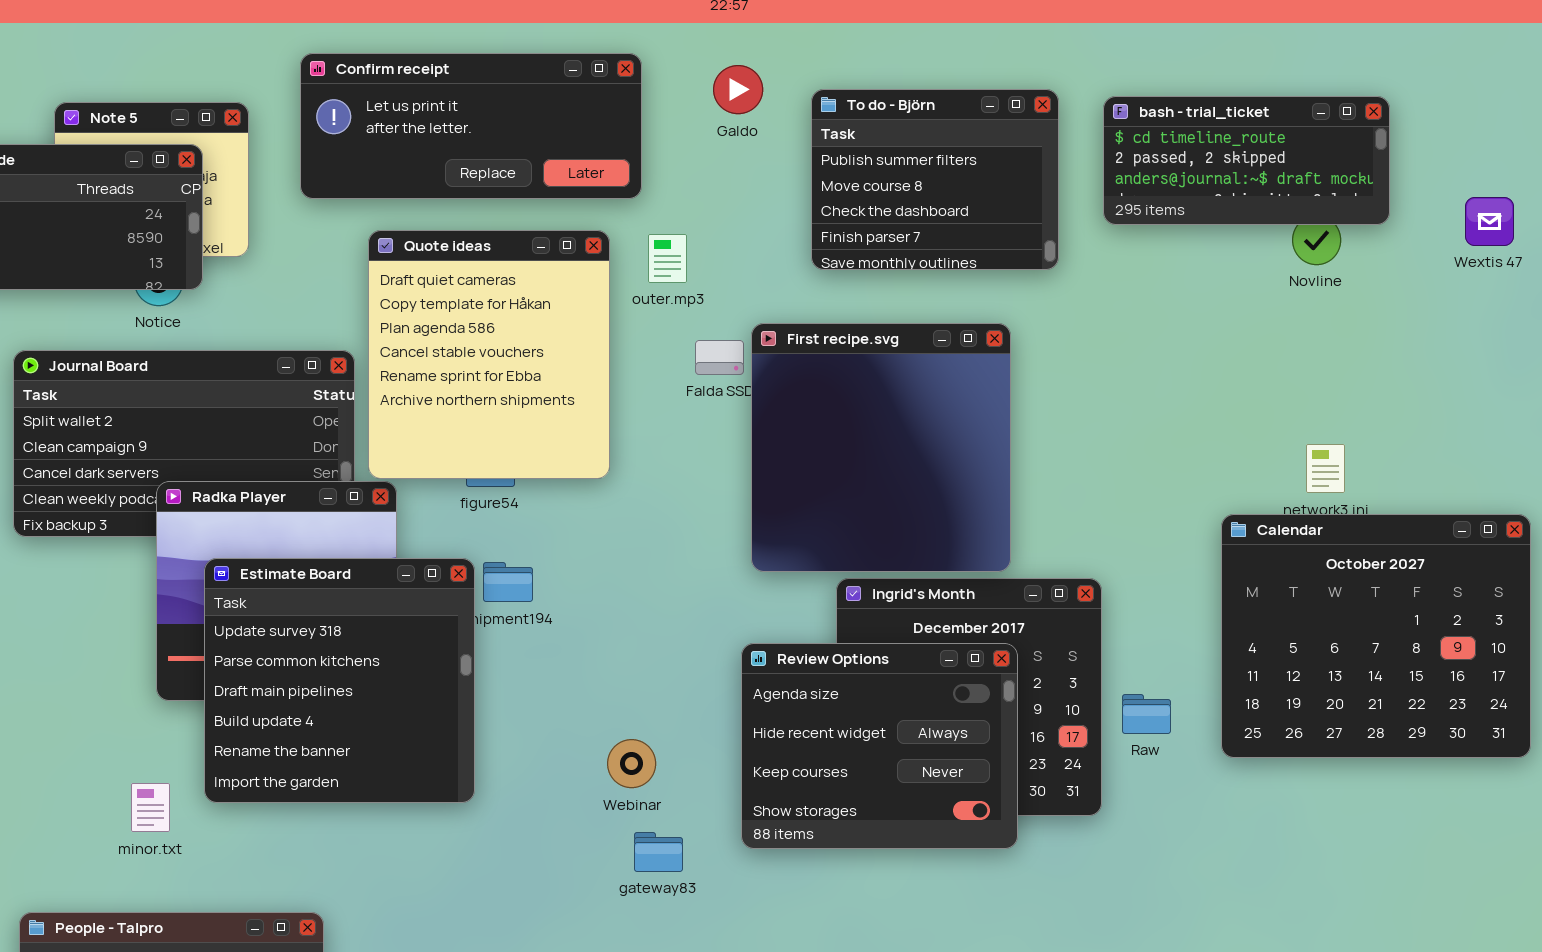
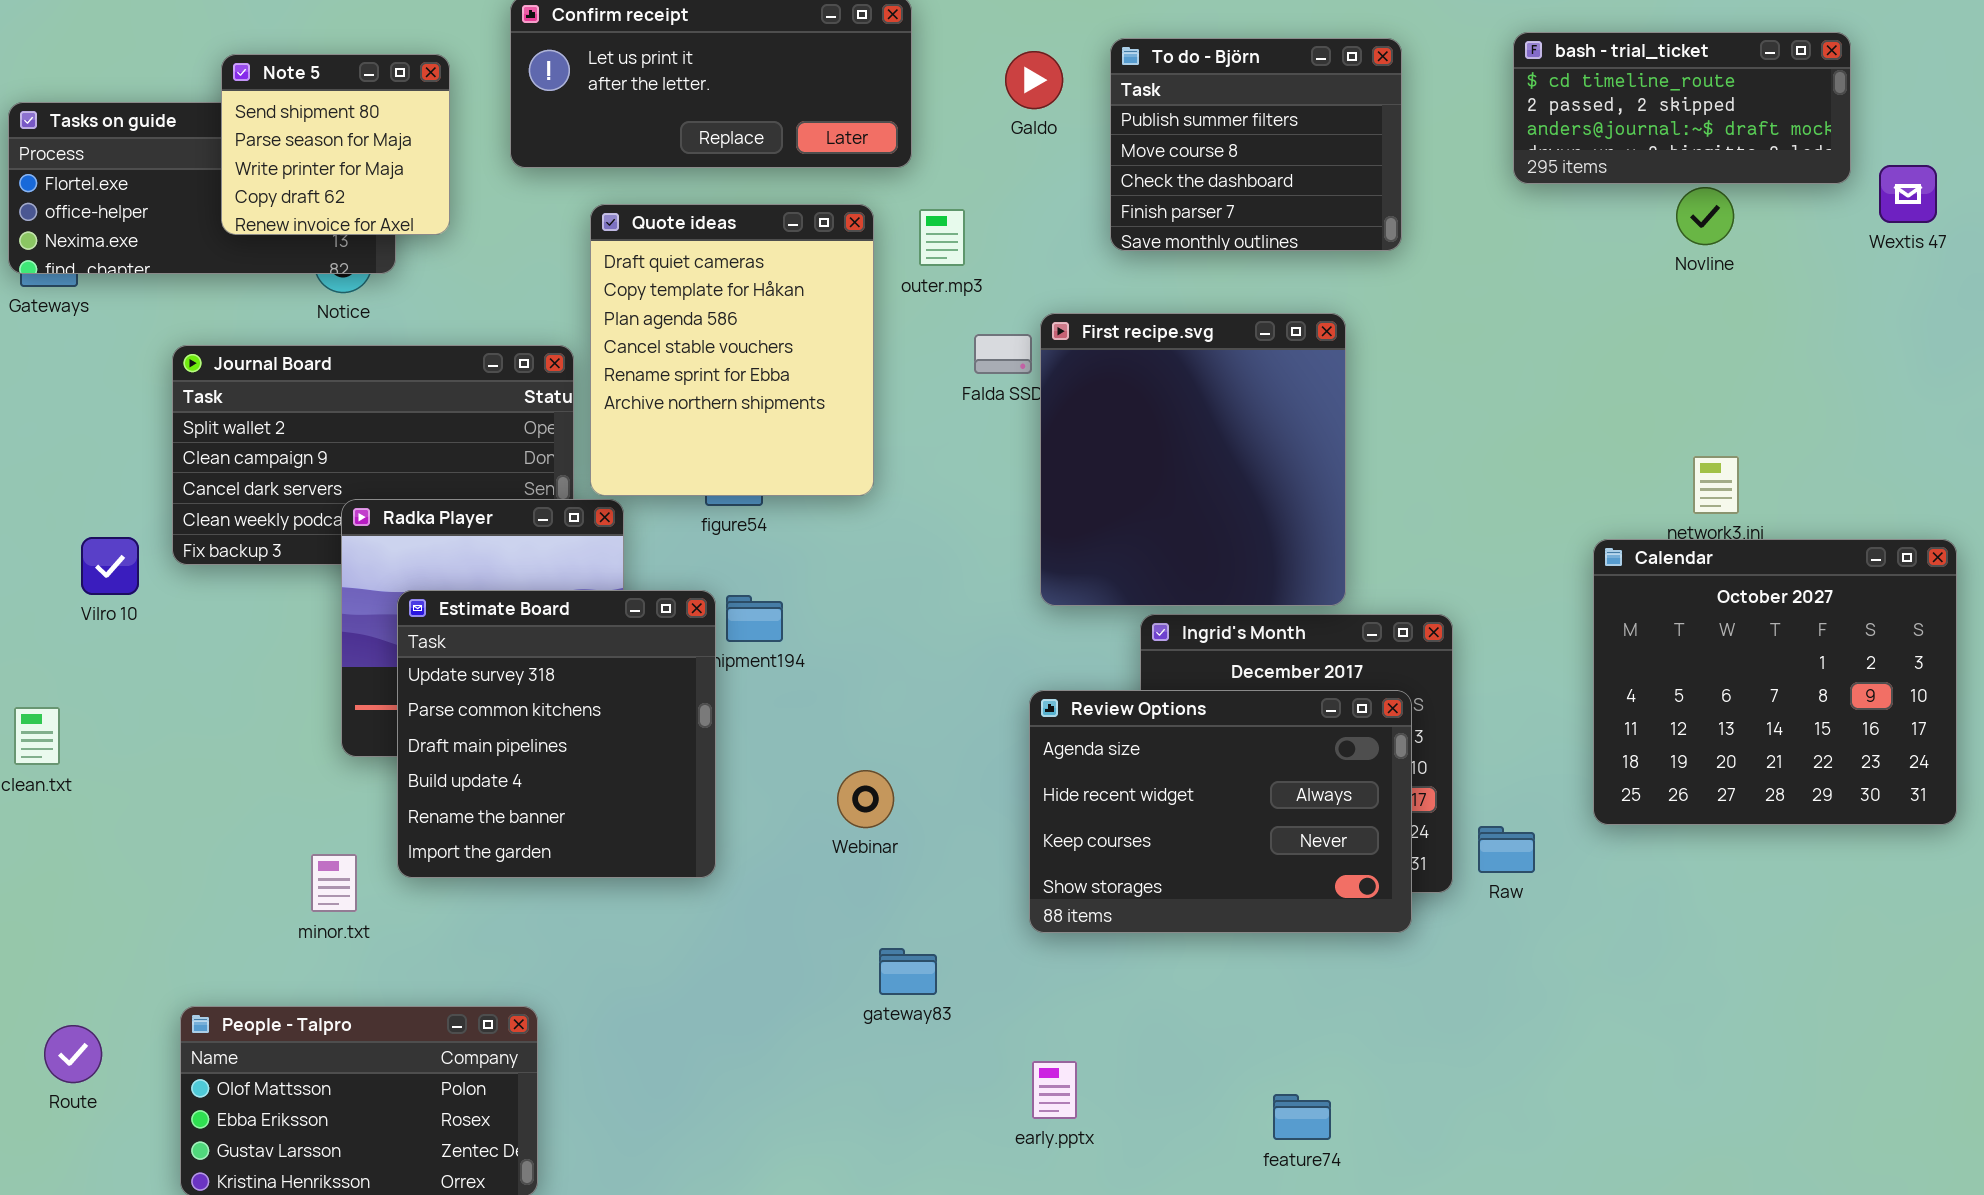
Galdo: [713,65,763,114] -> [1005,51,1063,109], moved
bash - trial_ticket: [1103,96,1390,225] -> [1513,32,1851,184], moved
Note 5: [54,102,249,257] -> [221,54,450,235], raised
Review Options: [741,643,1018,849] -> [1029,690,1412,933], resized
Raw: [1122,694,1171,734] -> [1478,826,1535,873], moved
Webinar: [607,739,656,788] -> [837,770,894,828], moved
gateway83: [634,832,683,872] -> [879,948,937,995], moved

